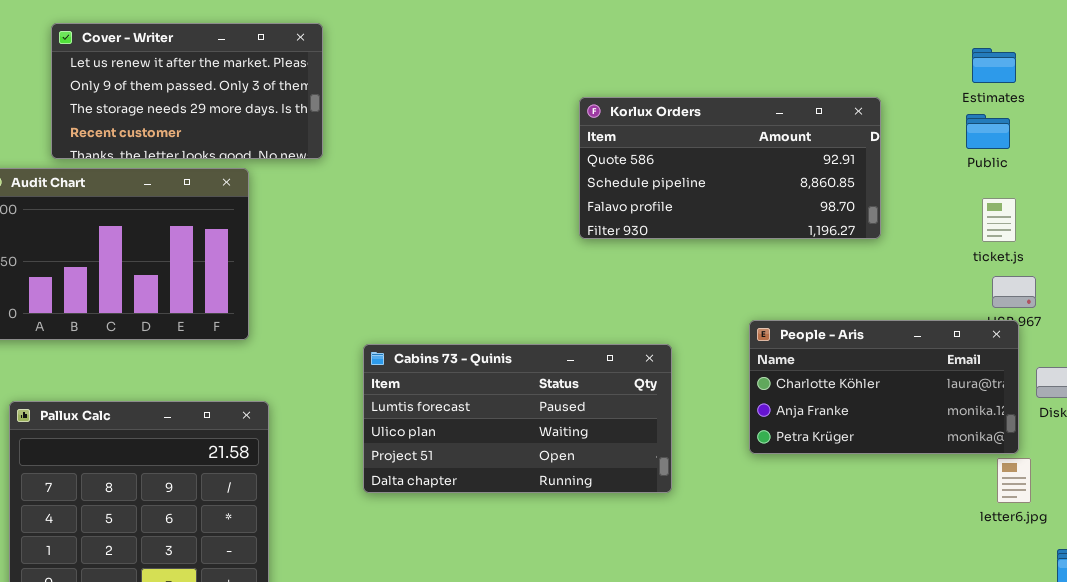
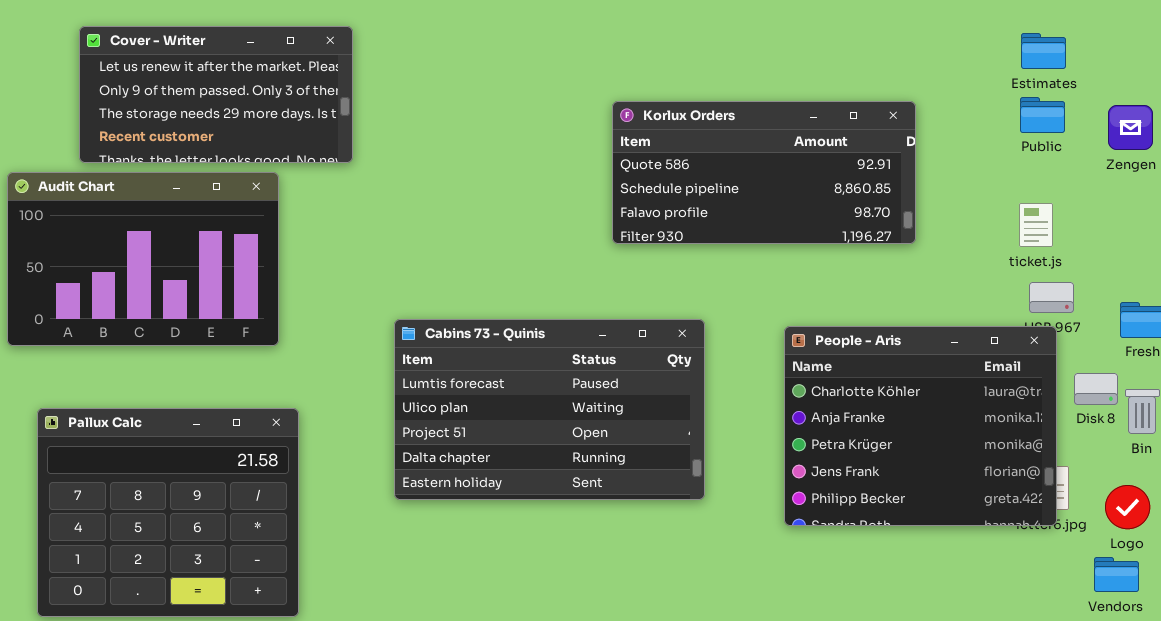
Estimates: [972,48,1016,83] -> [1021,33,1066,69], moved
Public: [966,114,1010,149] -> [1020,97,1065,133], moved
People - Aris: [749,320,1019,454] -> [784,326,1057,526], resized
Cabins 73 - Quinis: [363,344,672,493] -> [394,319,705,500], resized

